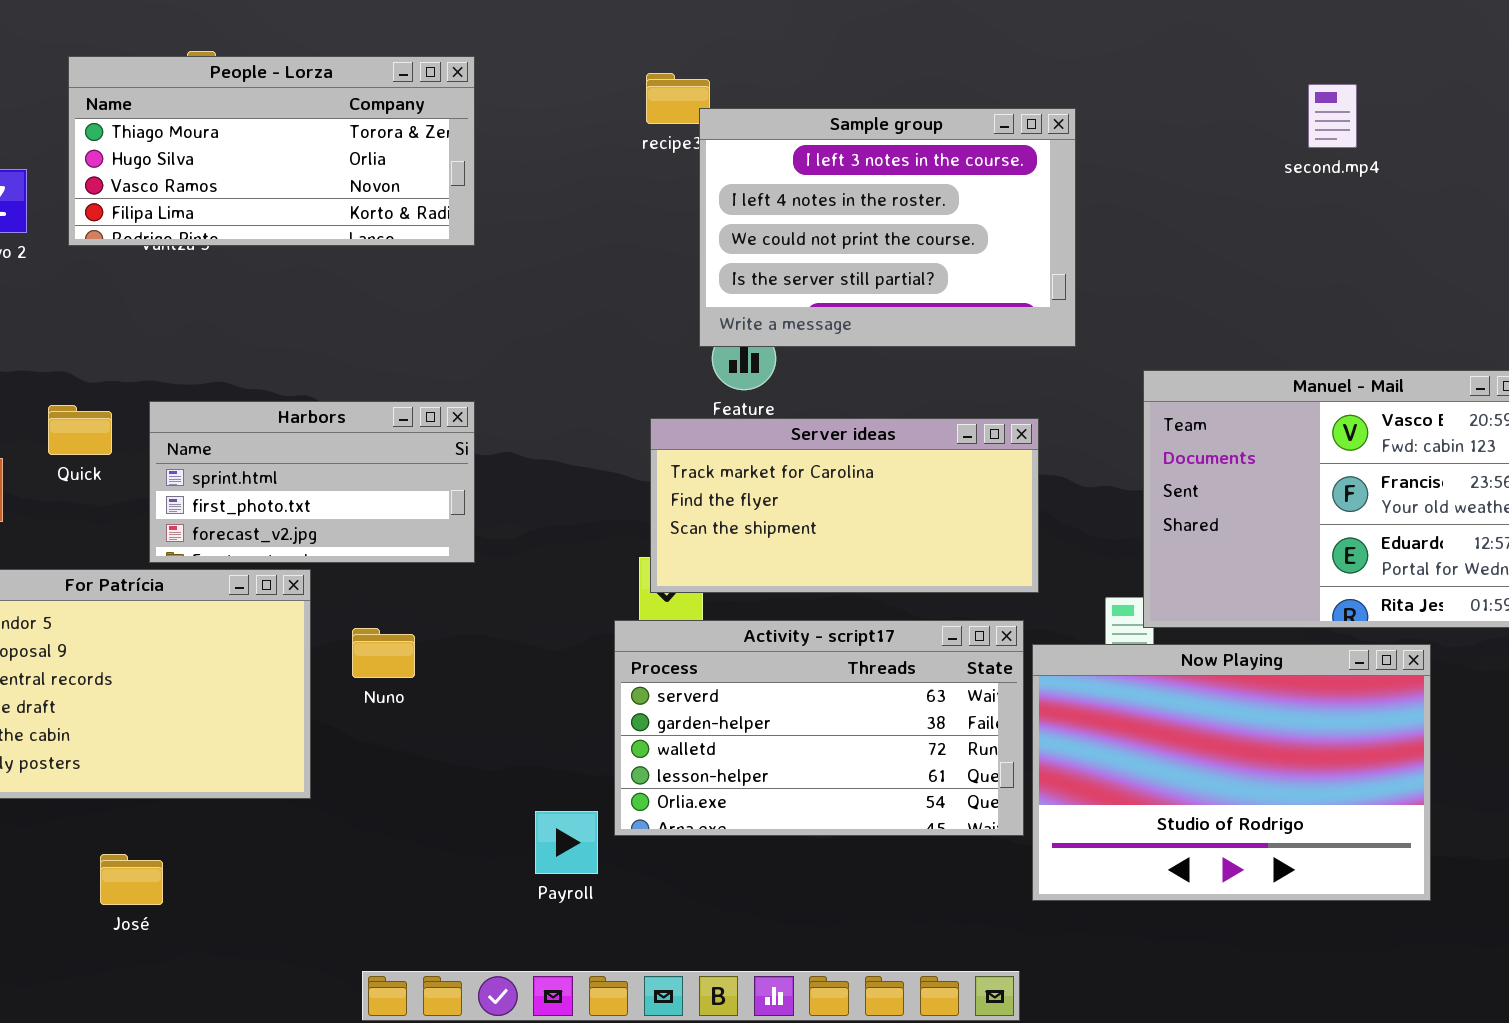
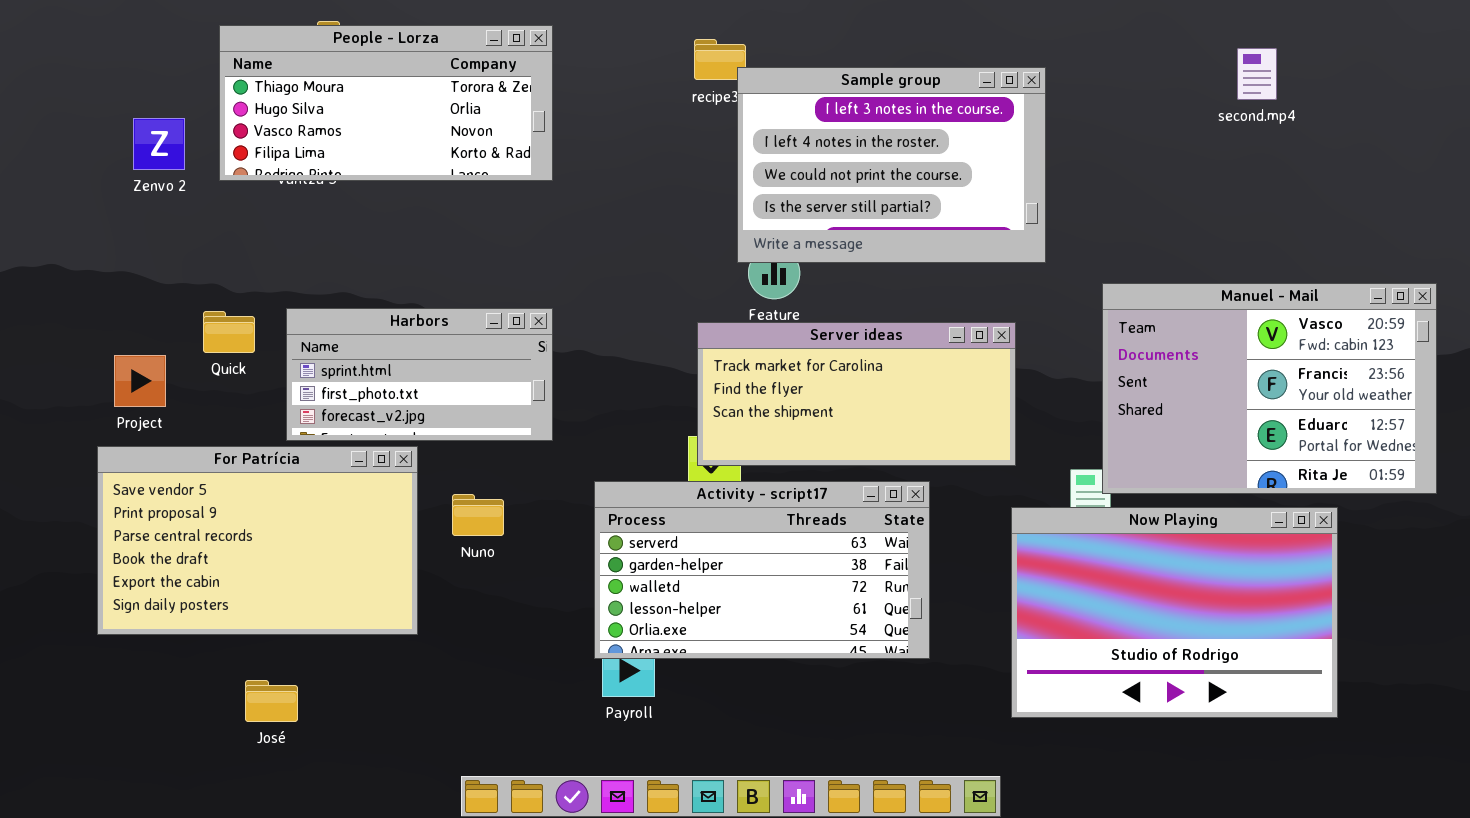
Activity - script17: [614,620,1024,836] -> [594,481,930,659], moved

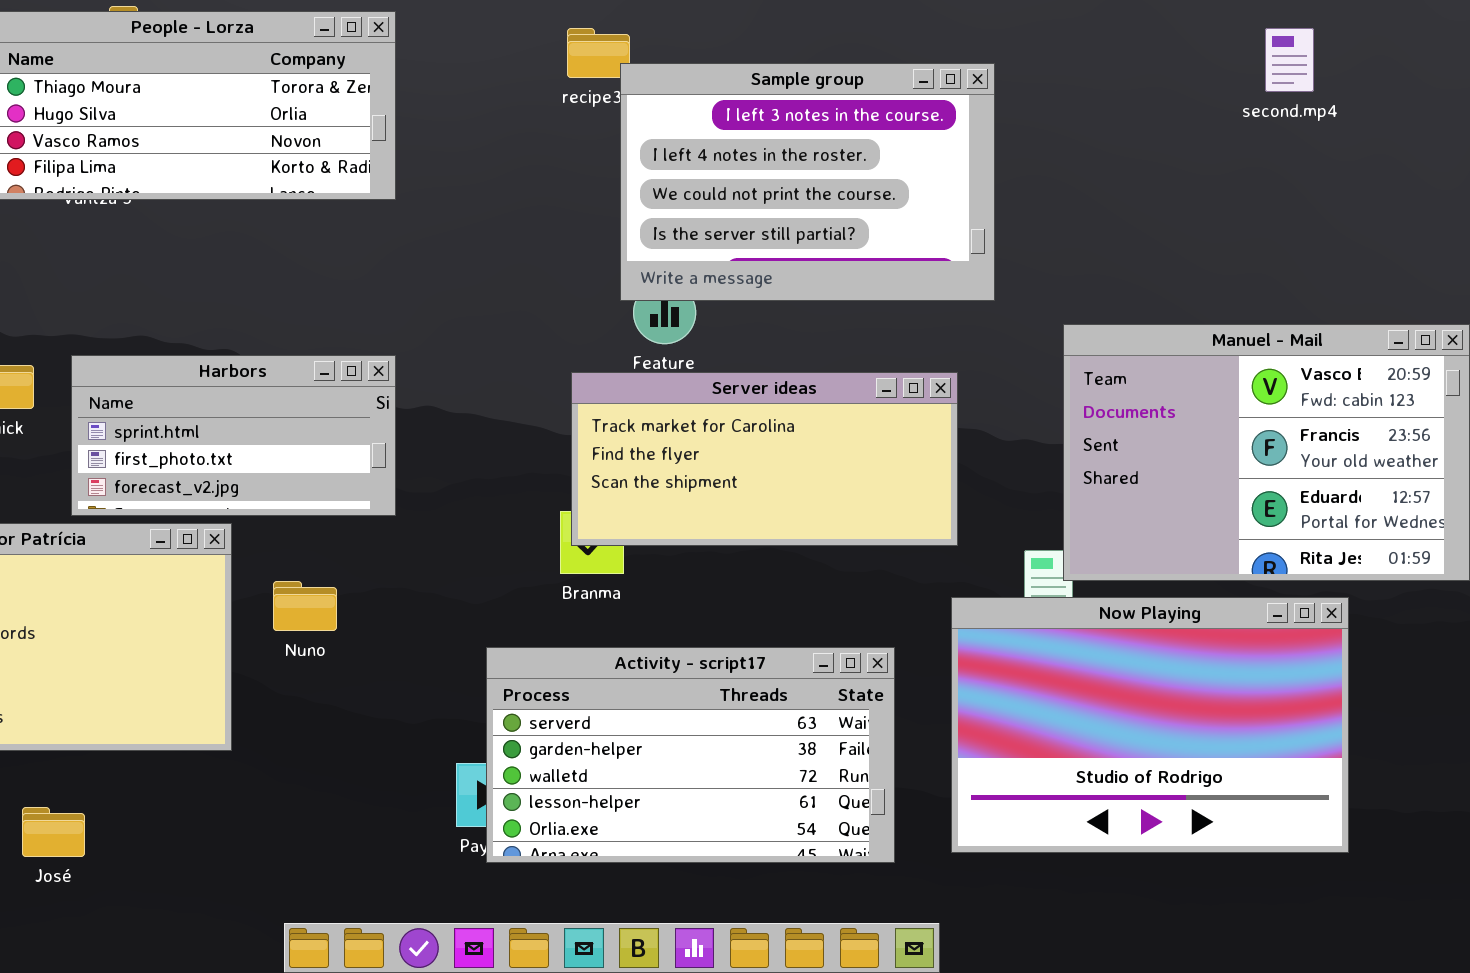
second.mp4: [1237,48,1277,100] -> [1265,28,1314,92], moved
Activity - script17: [594,481,930,659] -> [486,647,895,863], moved

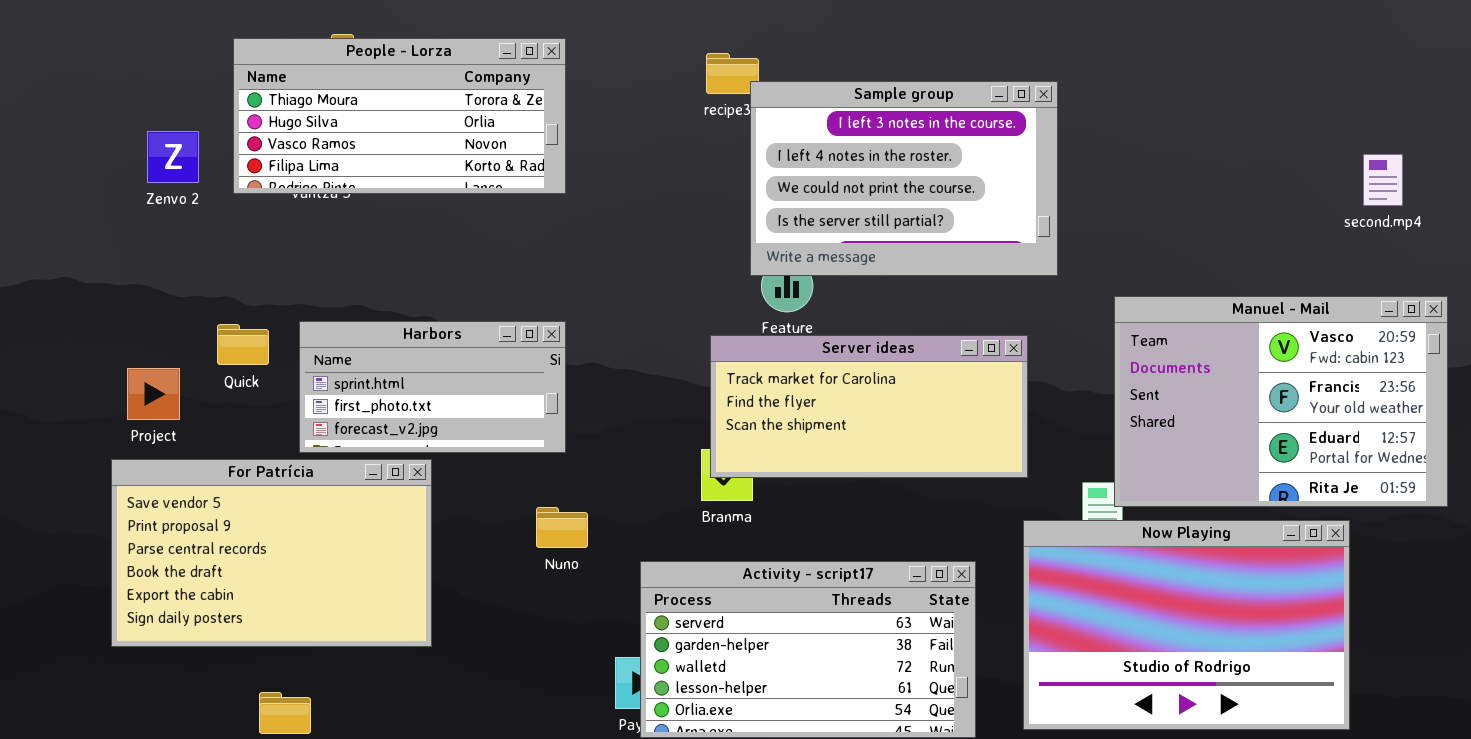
second.mp4: [1265,28,1314,92] -> [1363,154,1403,206], moved
Nuno: [273,581,337,631] -> [536,507,588,548], moved

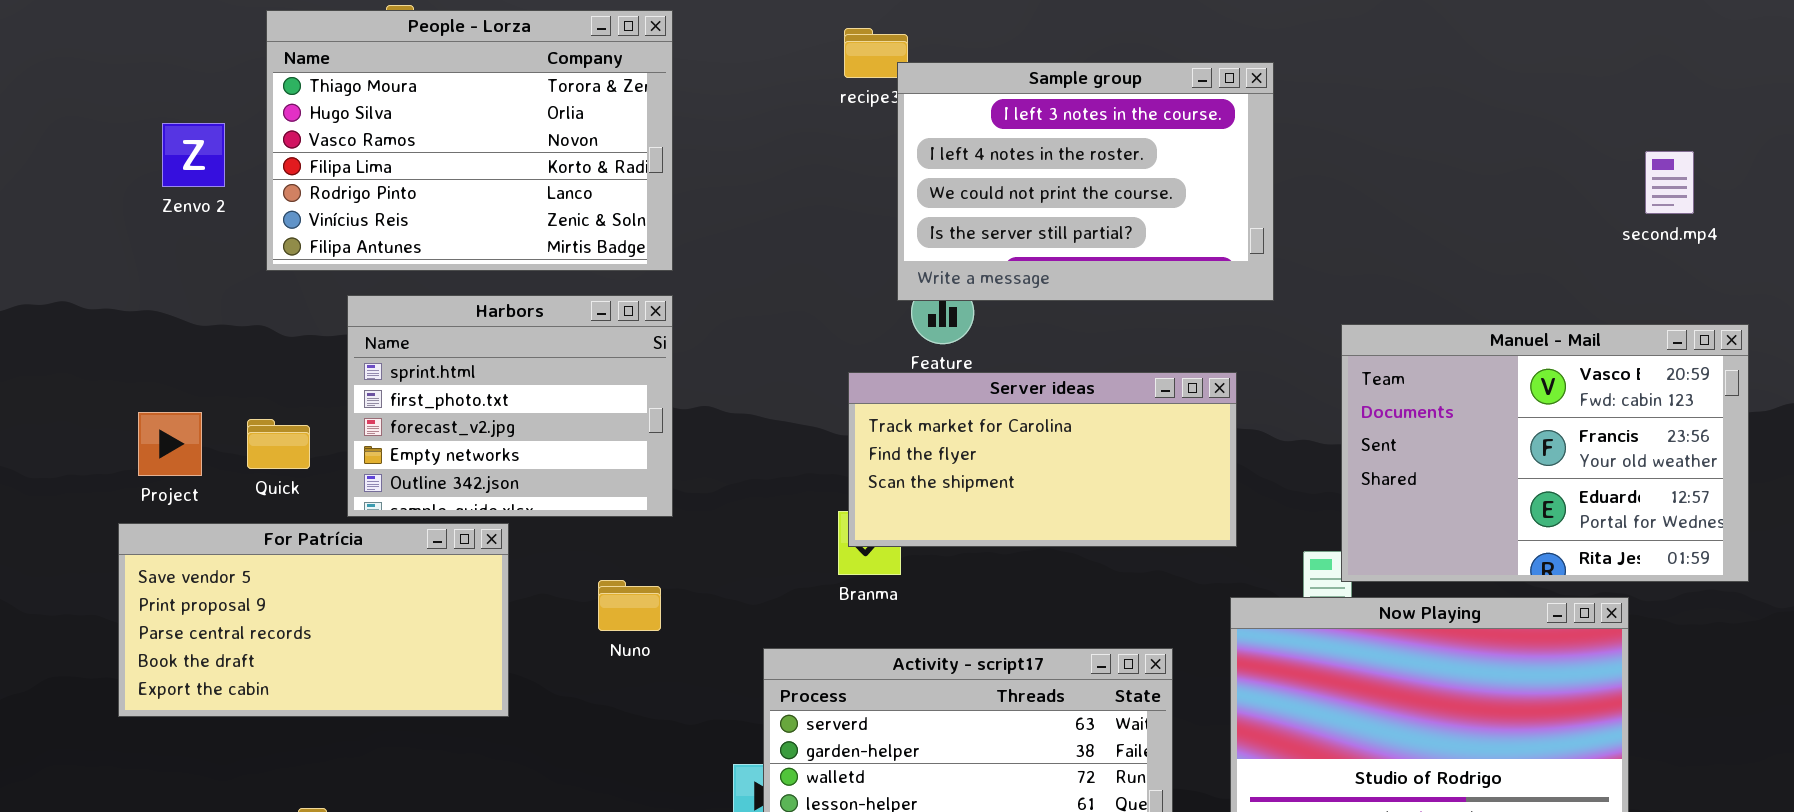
People - Lorza: [233,38,566,194] -> [266,10,673,271], resized
Harbors: [299,321,566,453] -> [347,295,673,517], resized
Quick: [217,324,269,365] -> [247,419,310,469], moved
For Patrícia: [111,459,432,647] -> [118,523,509,717], resized
Nuno: [536,507,588,548] -> [598,580,661,631], moved

